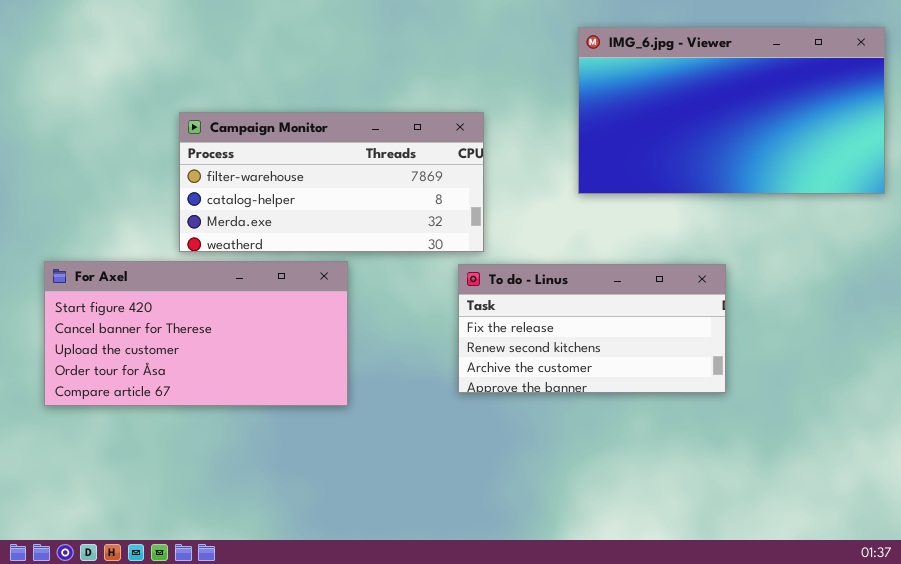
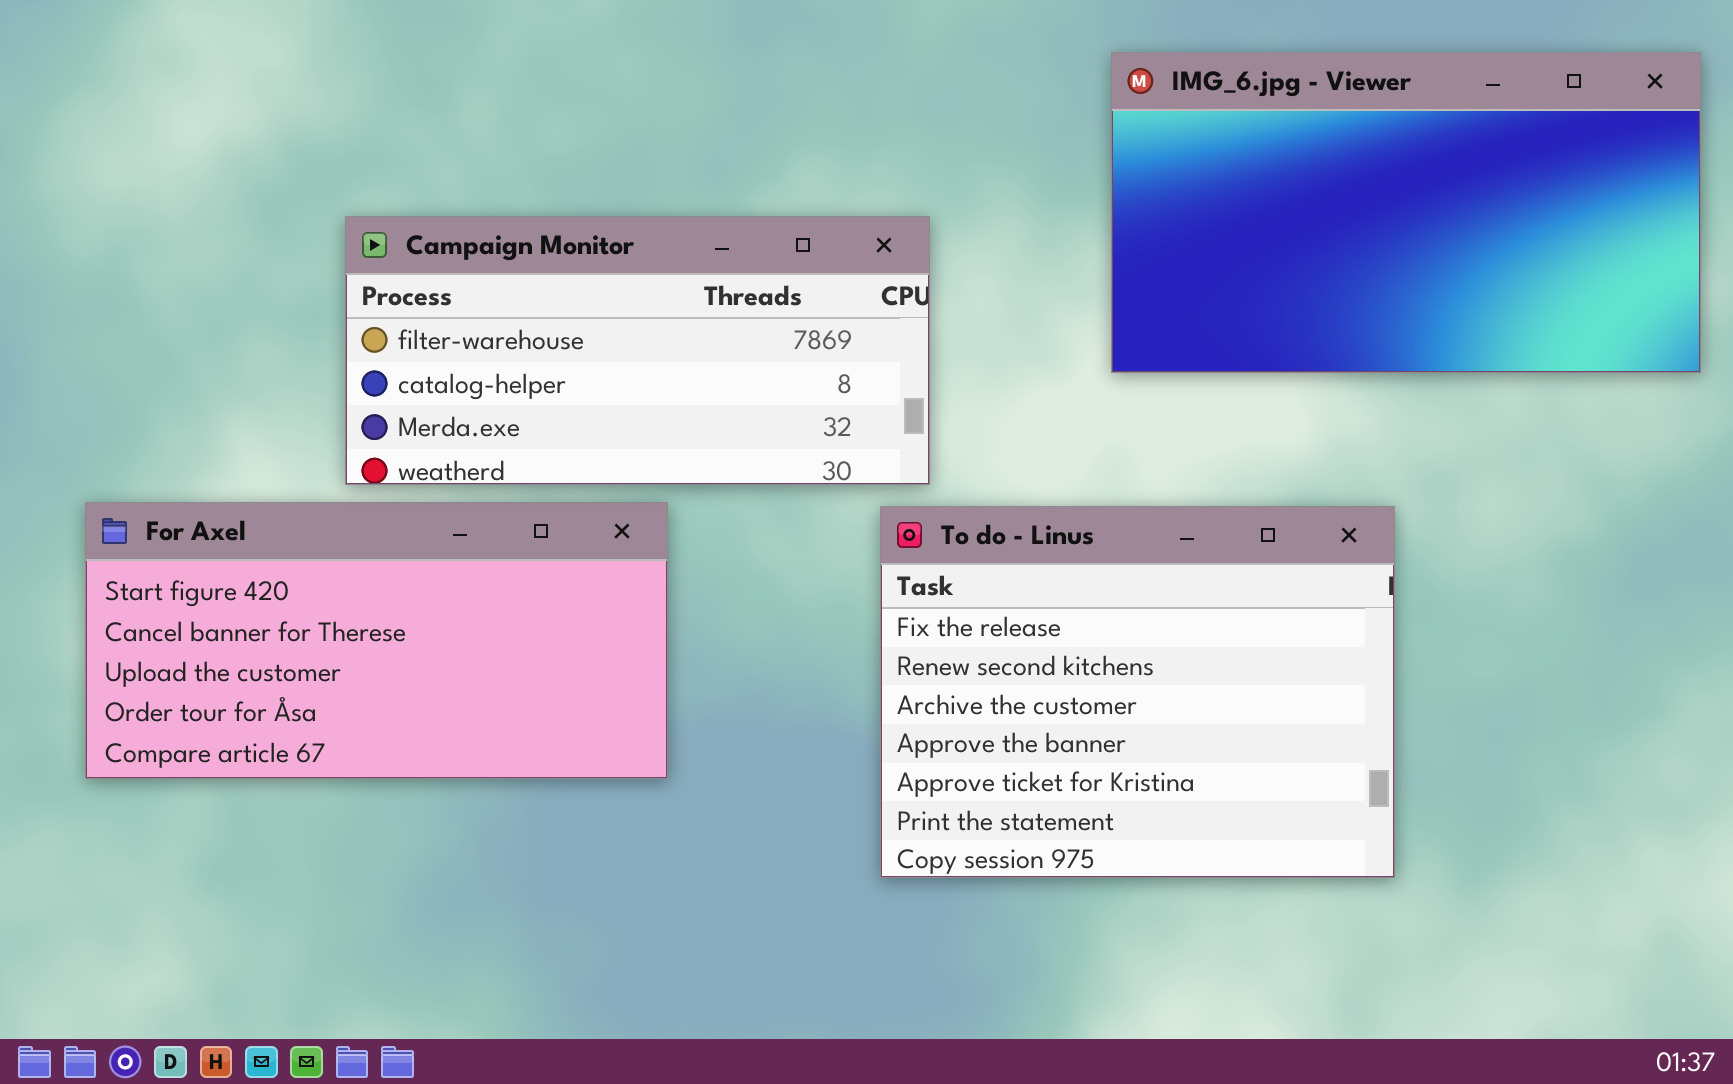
To do - Linus: [458,264,726,393] -> [880,506,1395,878], resized

